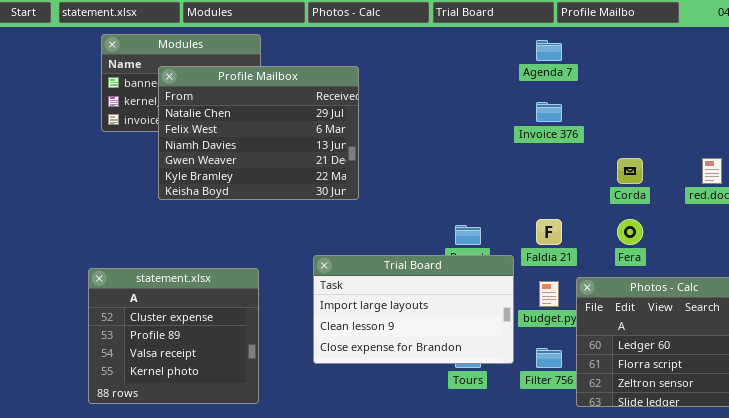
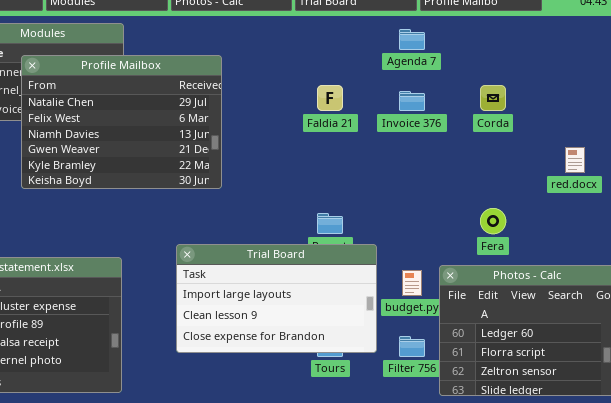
Corda: [617,158,643,184] -> [480,85,506,111], moved
Faldia 21: [536,219,562,245] -> [317,85,343,111], moved

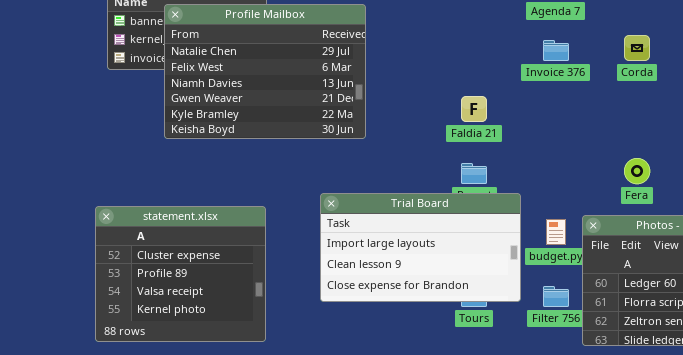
Faldia 21: [317,85,343,111] -> [461,96,487,122], moved

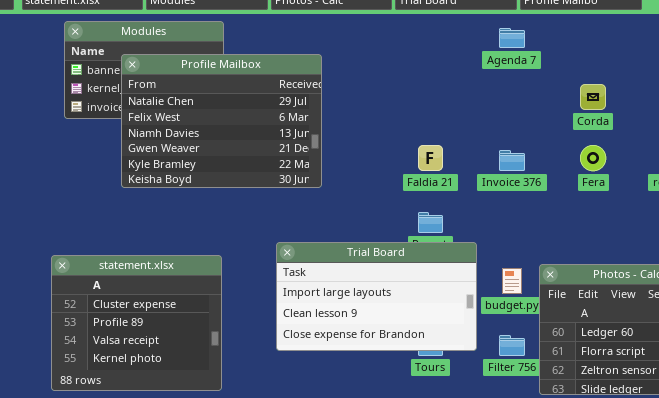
Invoice 376: [543,40,569,61] -> [499,150,525,171], moved
Fera: [624,158,650,184] -> [580,145,606,171], moved

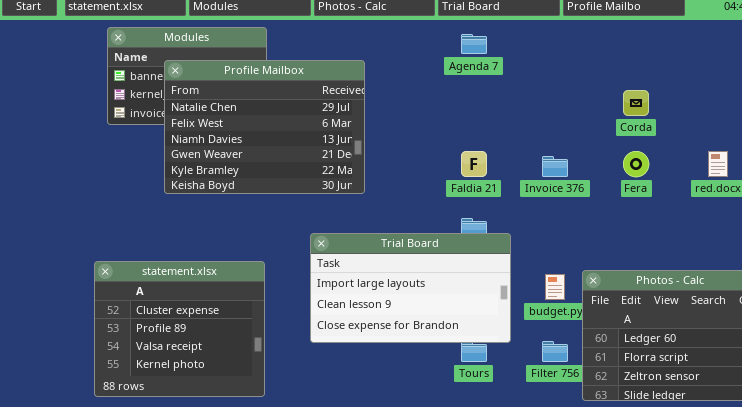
Agenda 7: [499,28,525,48] -> [461,34,487,54], moved
Trial Board: [276,242,477,351] -> [310,233,511,343], moved

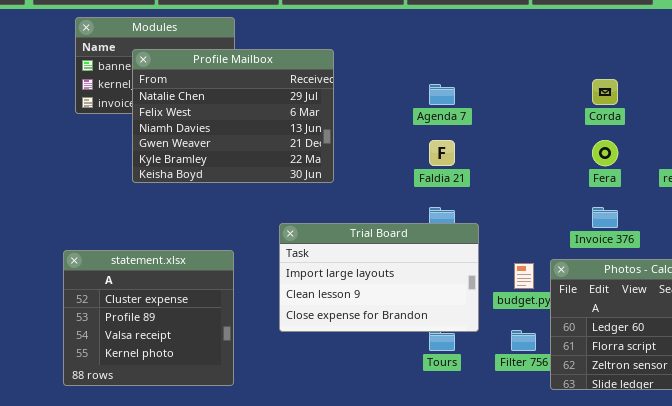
Agenda 7: [461,34,487,54] -> [429,84,455,105], moved
Invoice 376: [542,156,568,177] -> [592,207,618,228], moved

